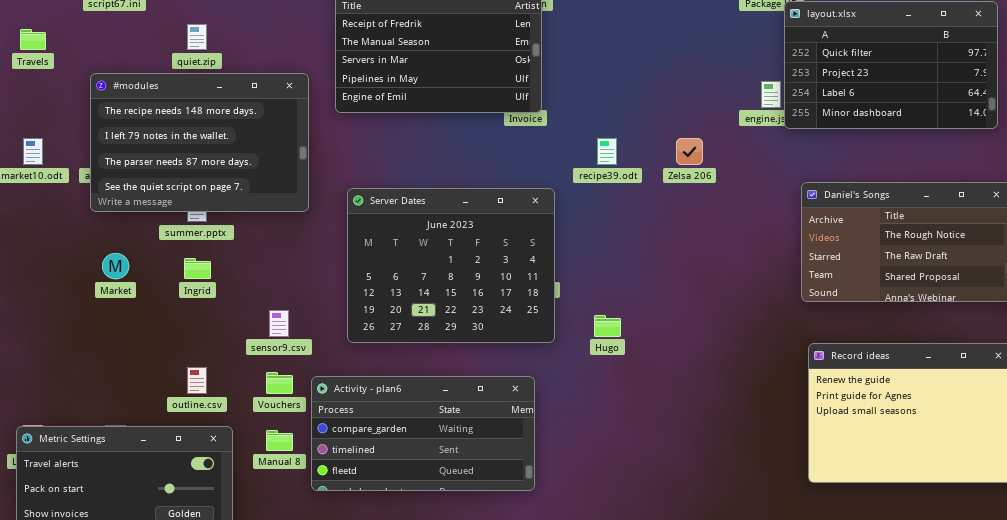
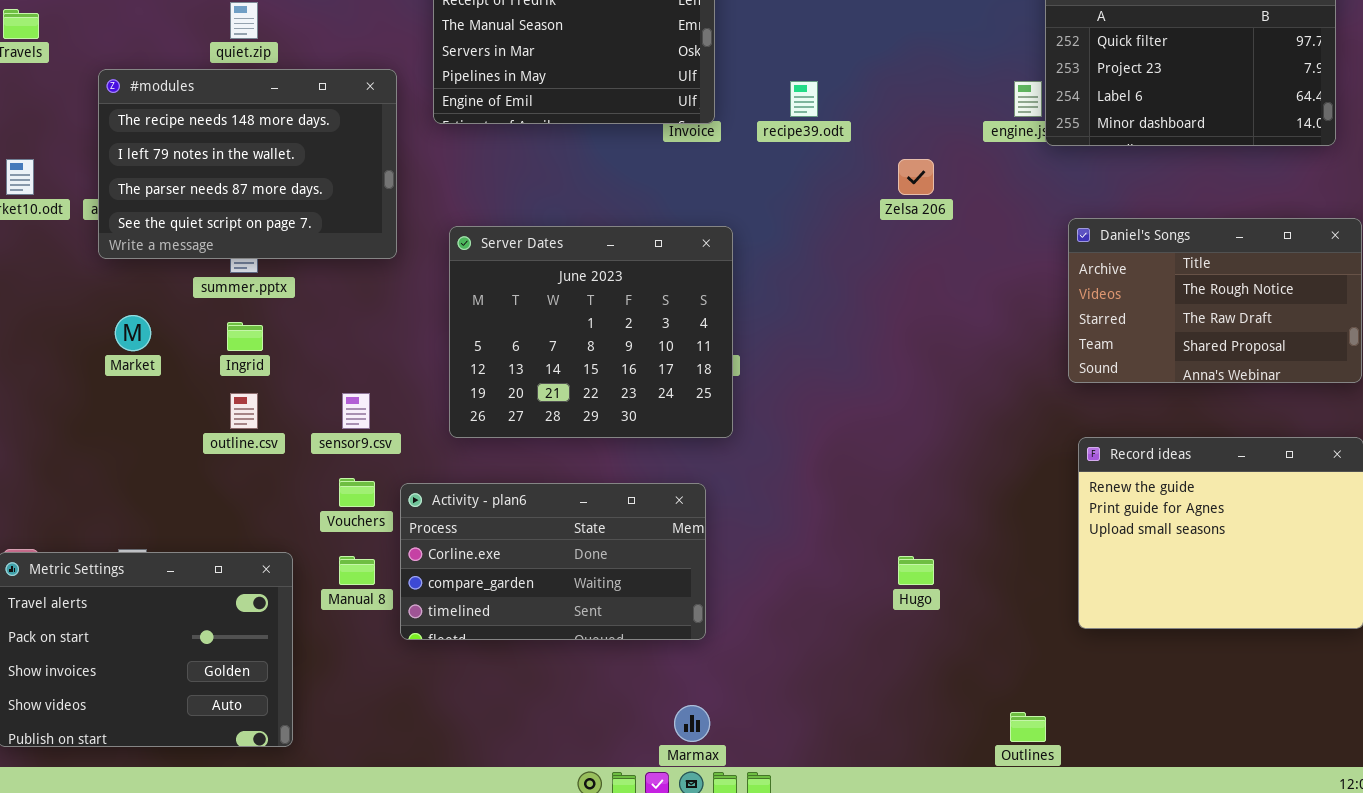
recipe39.odt: [597,138,617,165] -> [790,81,818,117], moved
Hugo: [594,315,621,337] -> [898,556,934,585], moved
outline.csv: [187,367,207,394] -> [230,393,258,429], moved
Activity - plan6: [311,376,535,491] -> [400,483,706,640], scrolled up 1 row

